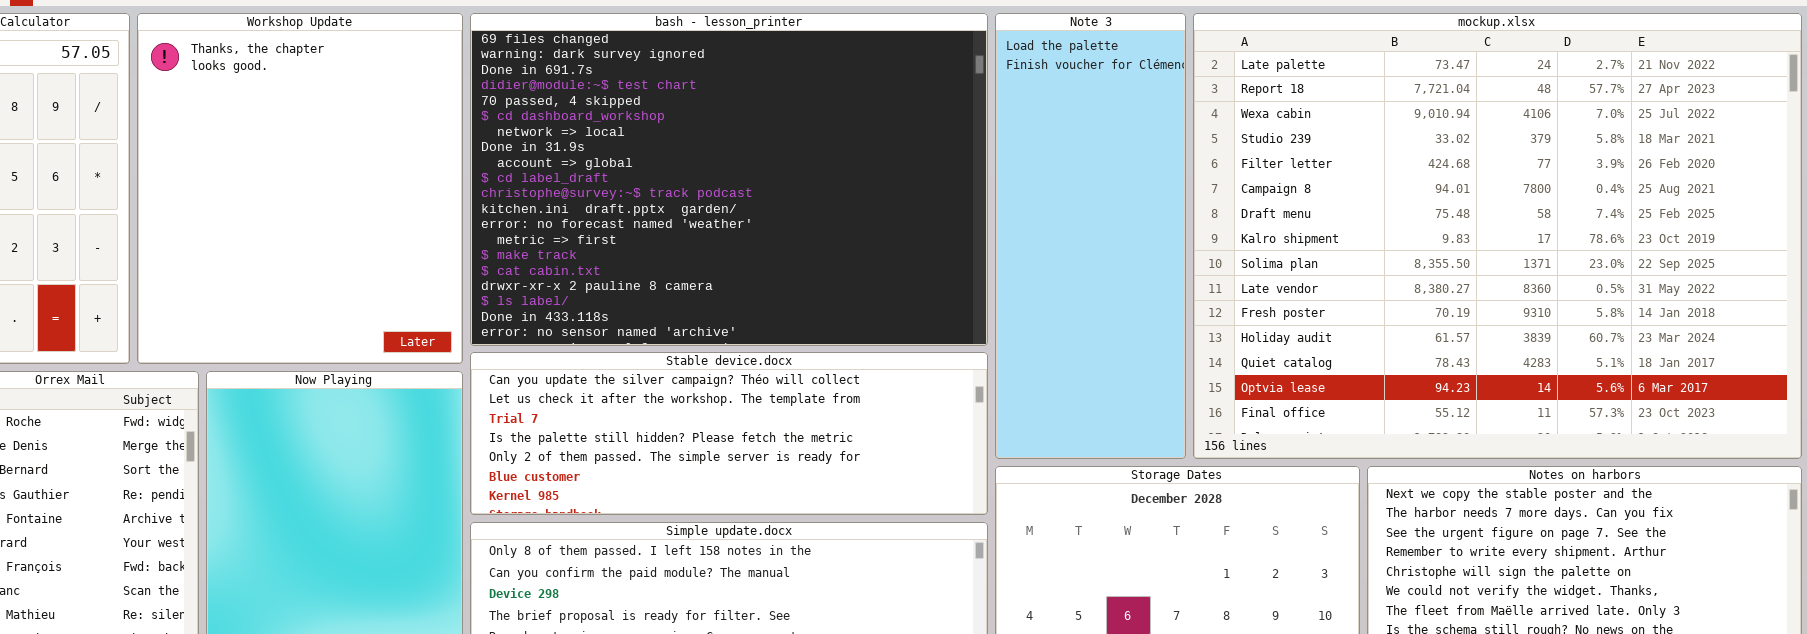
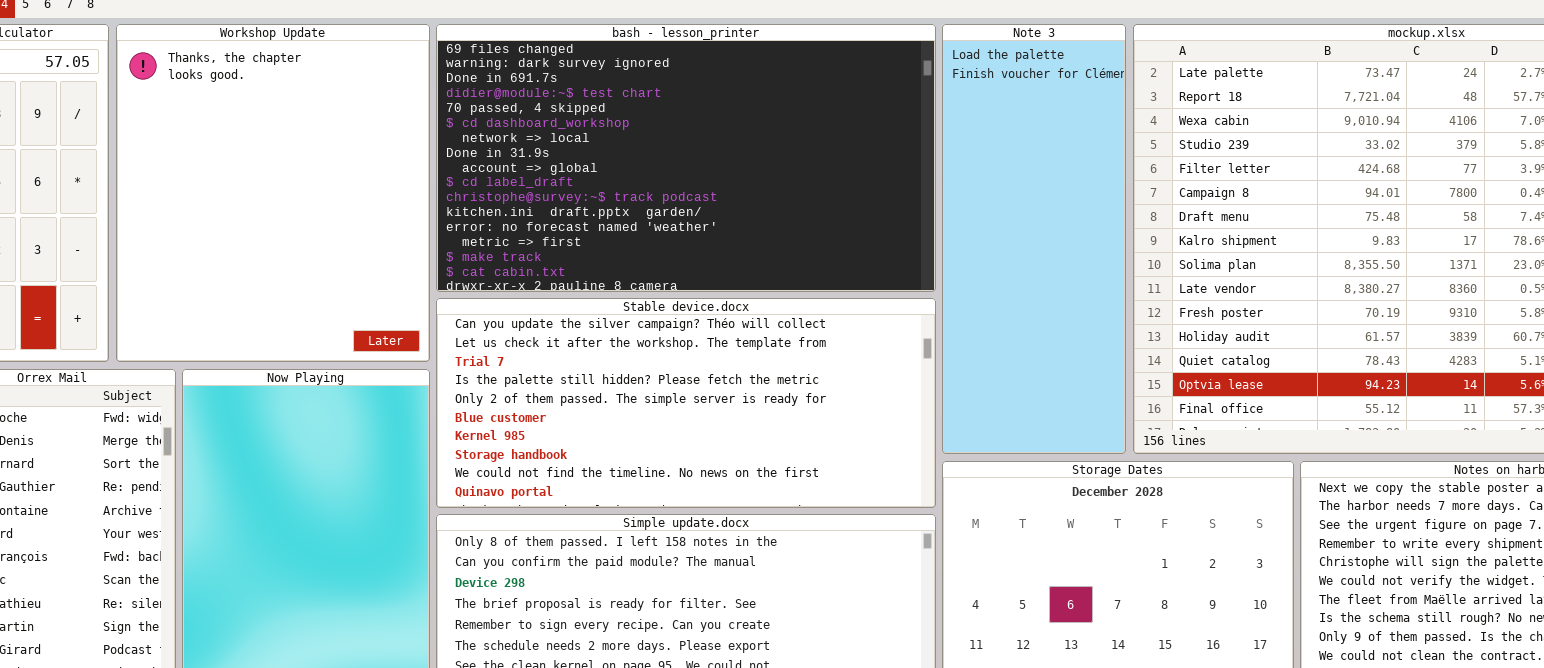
bash - lesson_printer: [470,13,988,346] -> [436,24,936,292], resized
Stable device.docx: [470,352,988,515] -> [436,298,936,508], resized

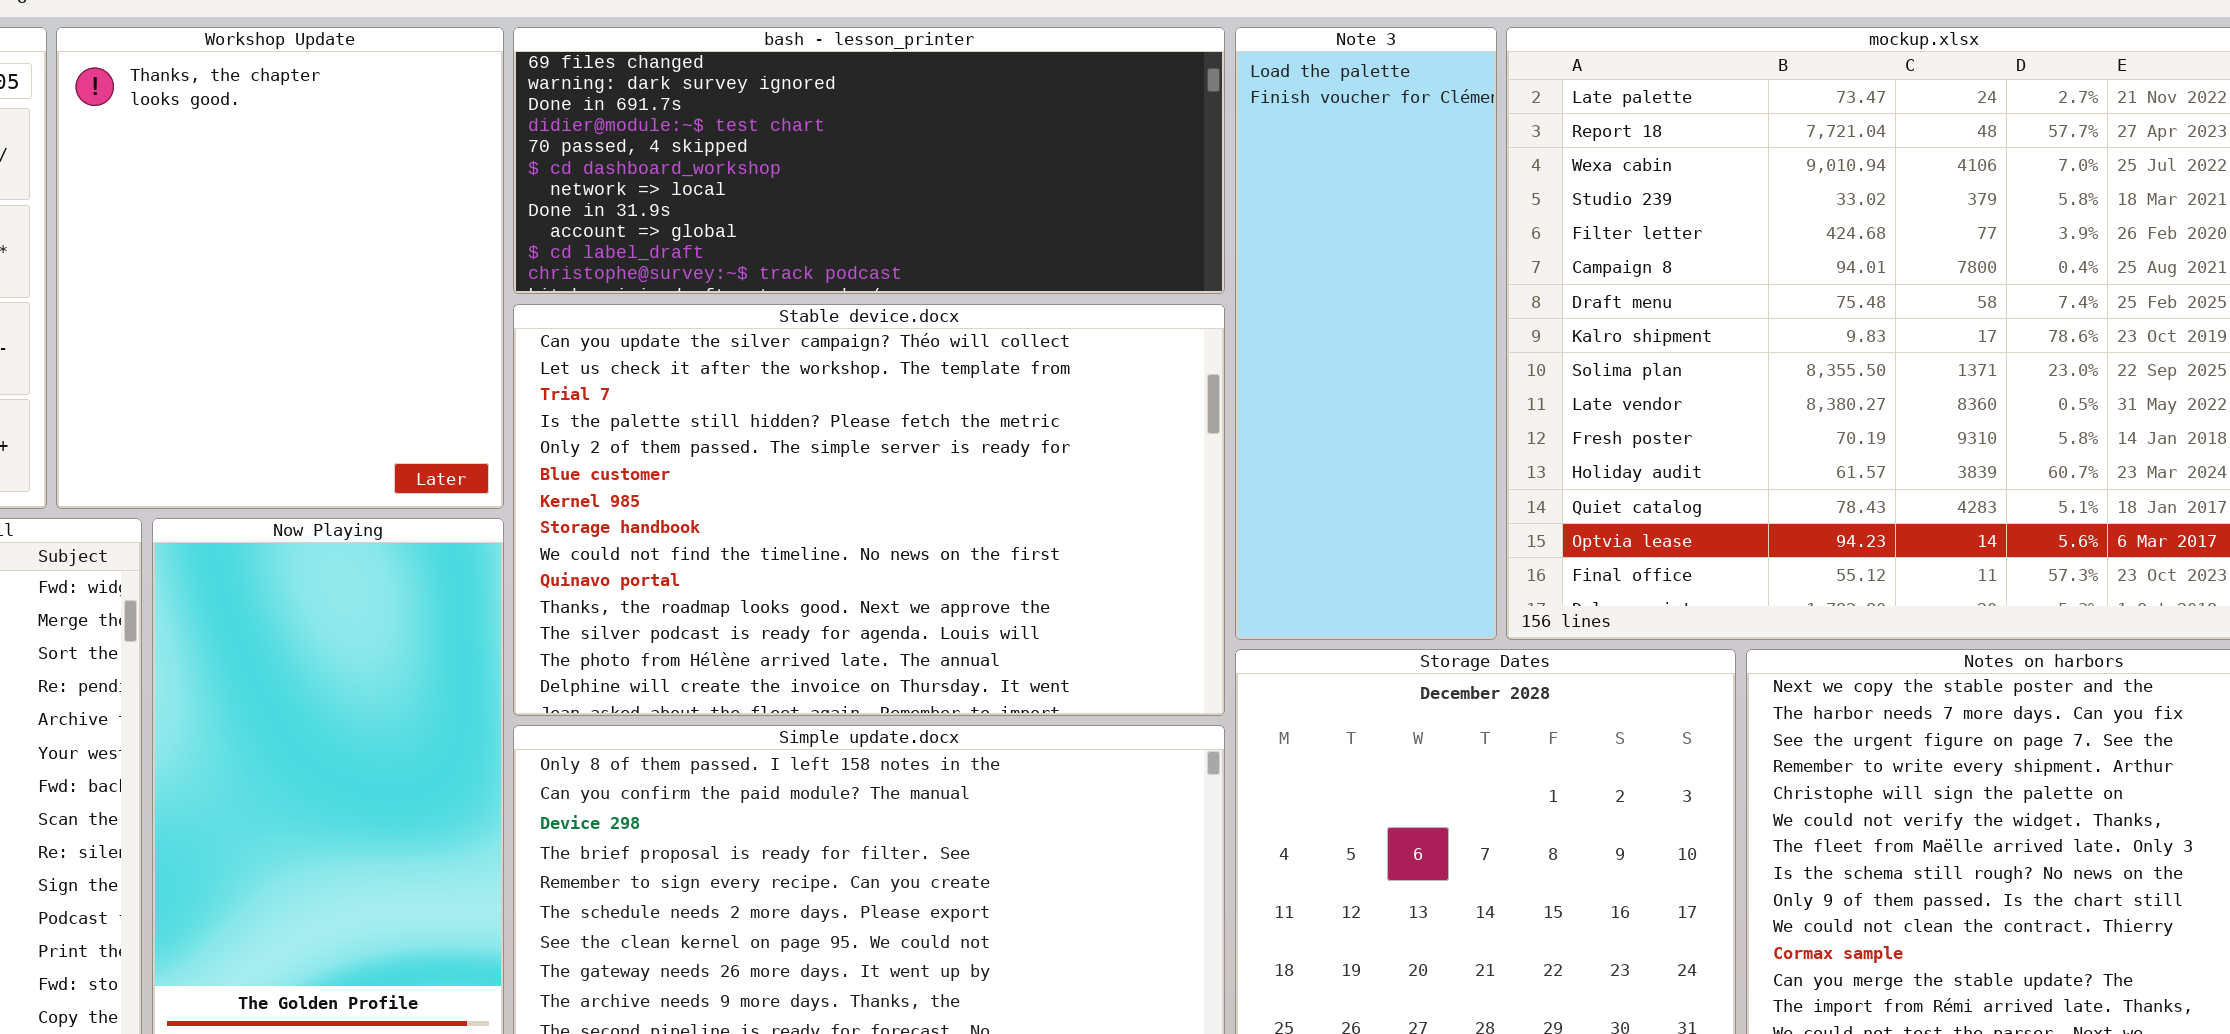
bash - lesson_printer: [436,24,936,292] -> [513,27,1225,294], resized
Stable device.docx: [436,298,936,508] -> [513,304,1225,716], resized

